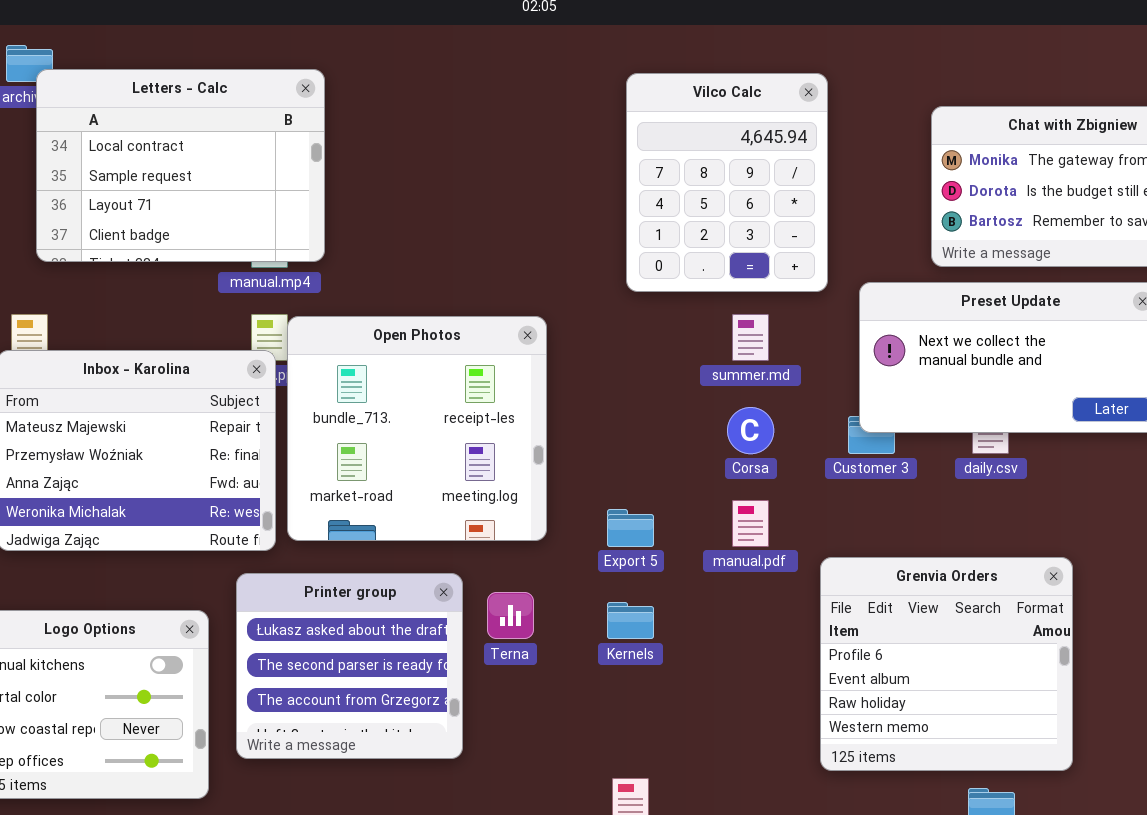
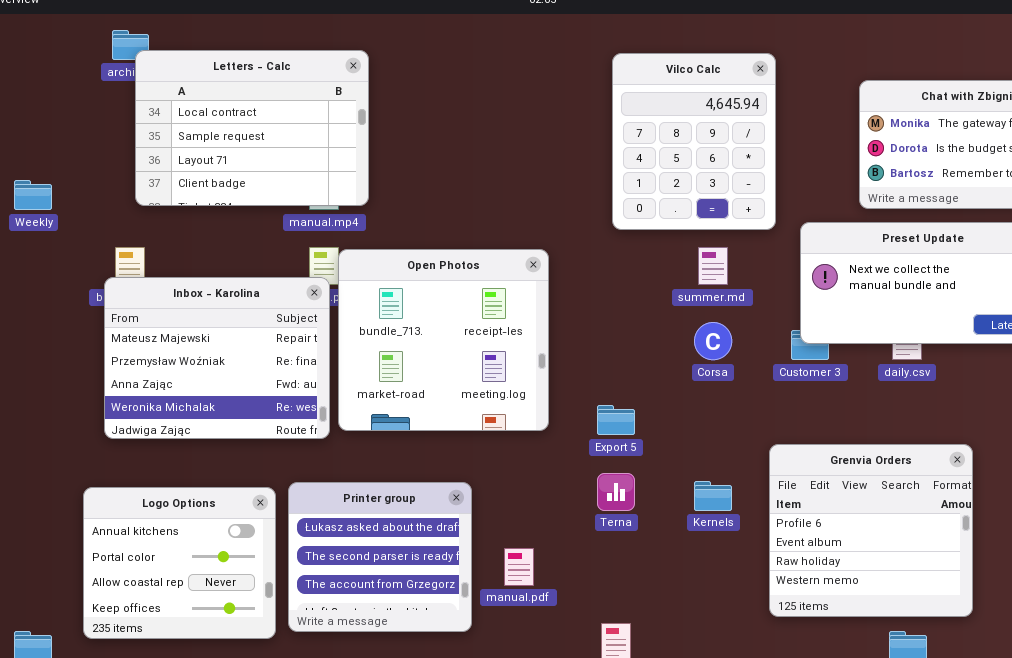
manual.pdf: [732,500,769,547] -> [504,548,534,586], moved
Printer group: [236,573,463,759] -> [288,482,472,632], moved
Terna: [487,592,534,639] -> [597,473,635,511], moved
Kernels: [607,602,654,639] -> [694,481,732,511], moved

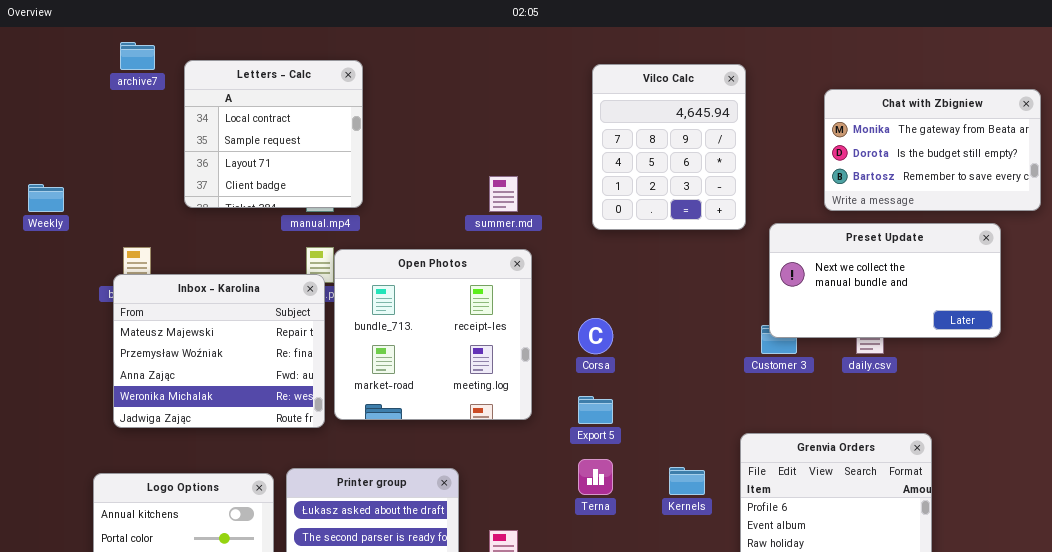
Letters - Calc: [135,50,369,206] -> [184,60,363,208], resized
summer.md: [698,247,728,285] -> [489,176,518,212], moved
Corsa: [694,322,732,360] -> [578,318,613,354], moved

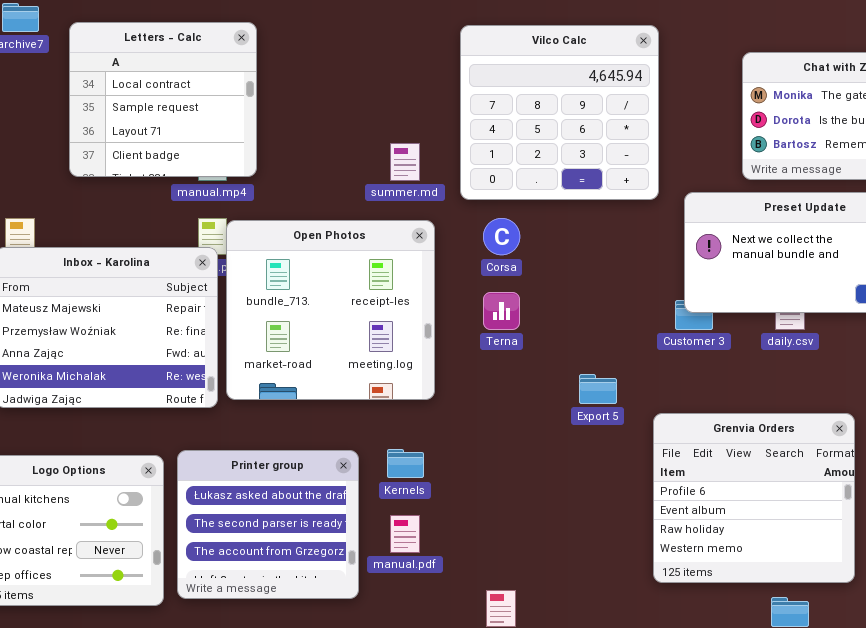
Vilco Calc: [592,64,746,230] -> [460,25,659,200], resized
Corsa: [578,318,613,354] -> [483,218,520,255], moved
Export 5: [578,396,613,424] -> [579,374,617,404], moved
Terna: [578,459,613,495] -> [483,292,520,330], moved
Kernels: [669,467,705,495] -> [387,449,424,478], moved

